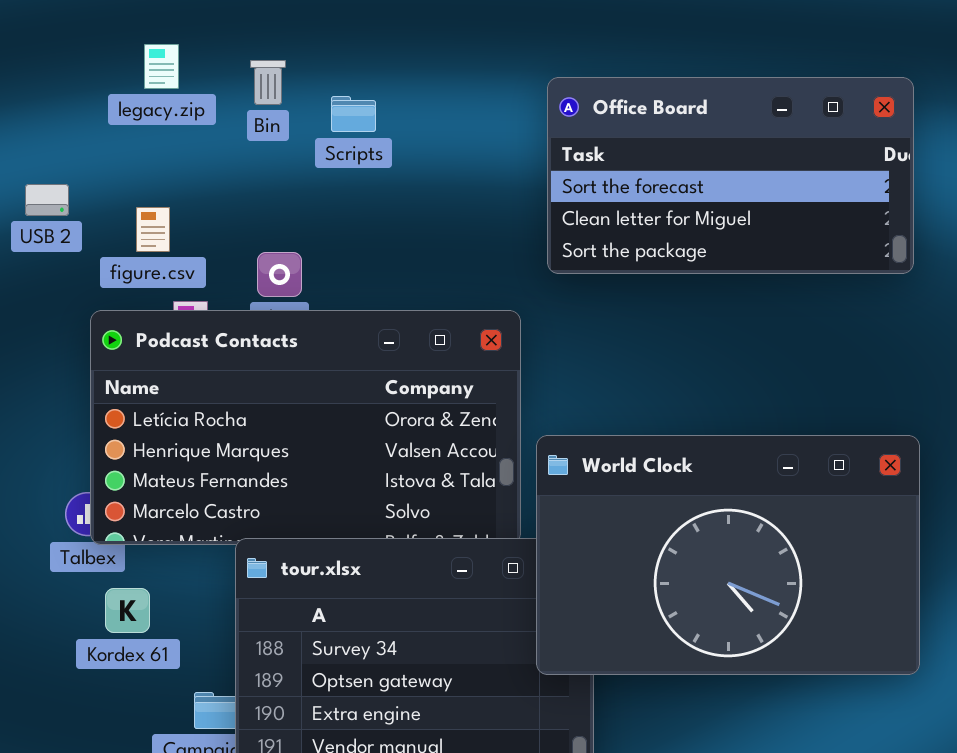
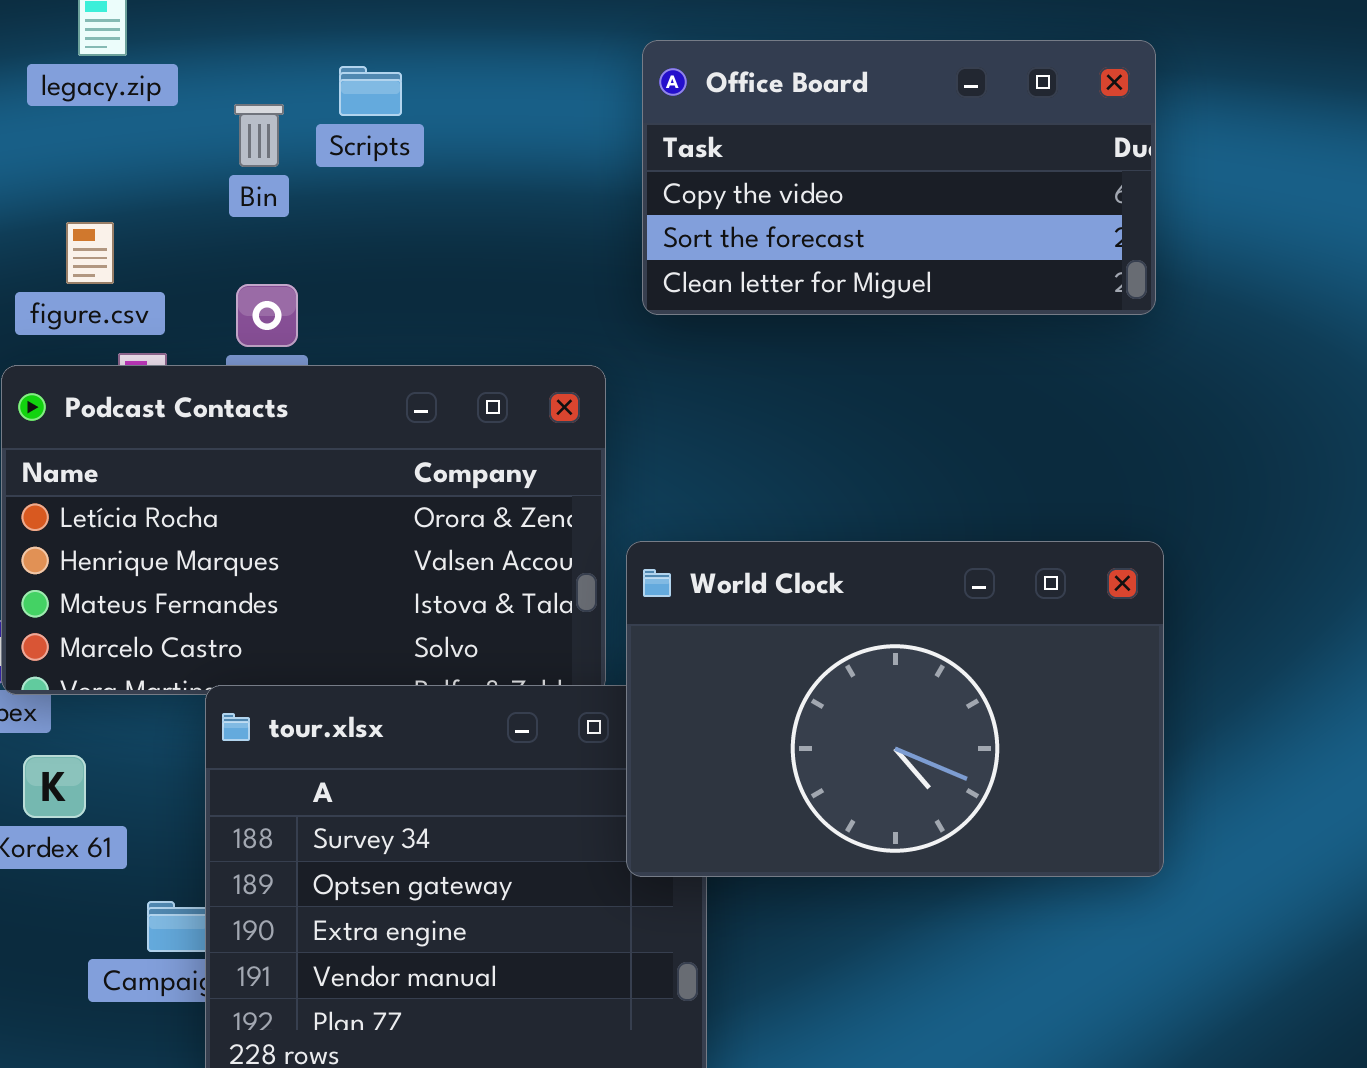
Bin: [250,60,286,105] -> [234,104,284,167], moved
Office Board: [547,77,914,274] -> [642,40,1156,315], scrolled up 1 row

